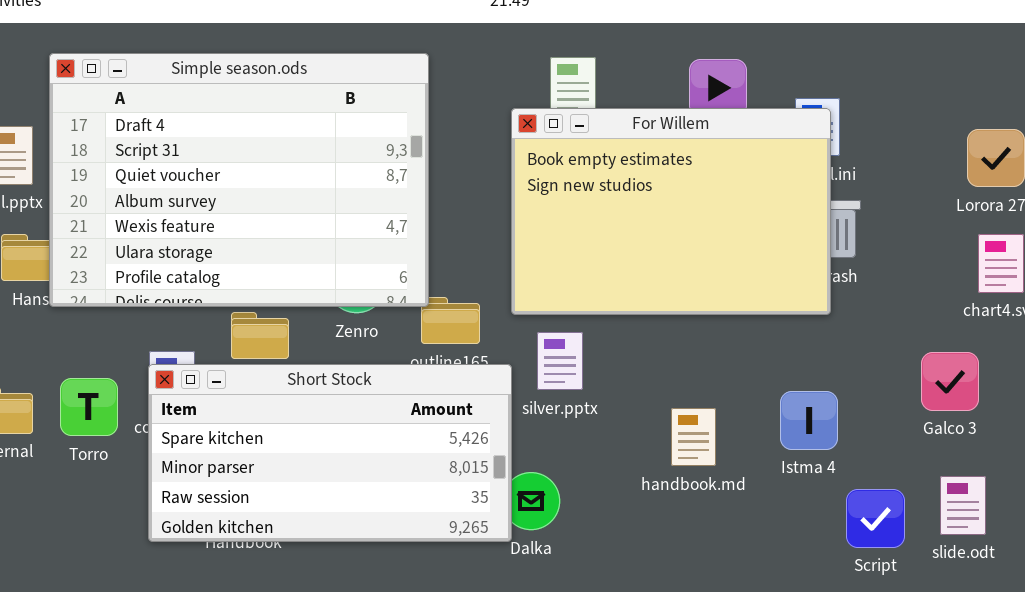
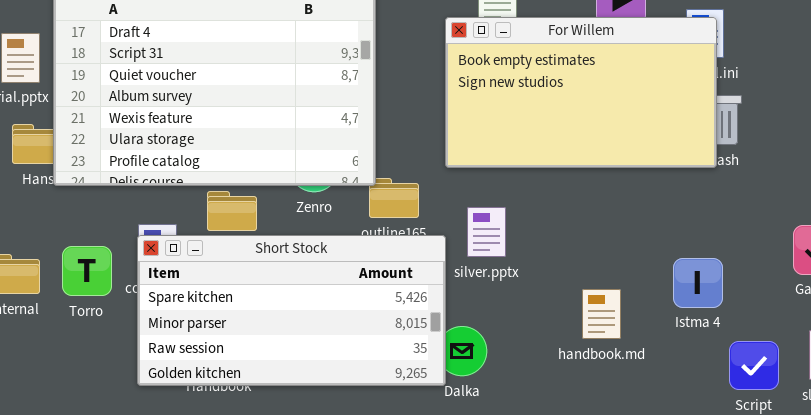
For Willem: [511,108,831,315] -> [445,17,717,168], resized
handbook.md: [671,408,716,466] -> [582,289,621,339], moved

